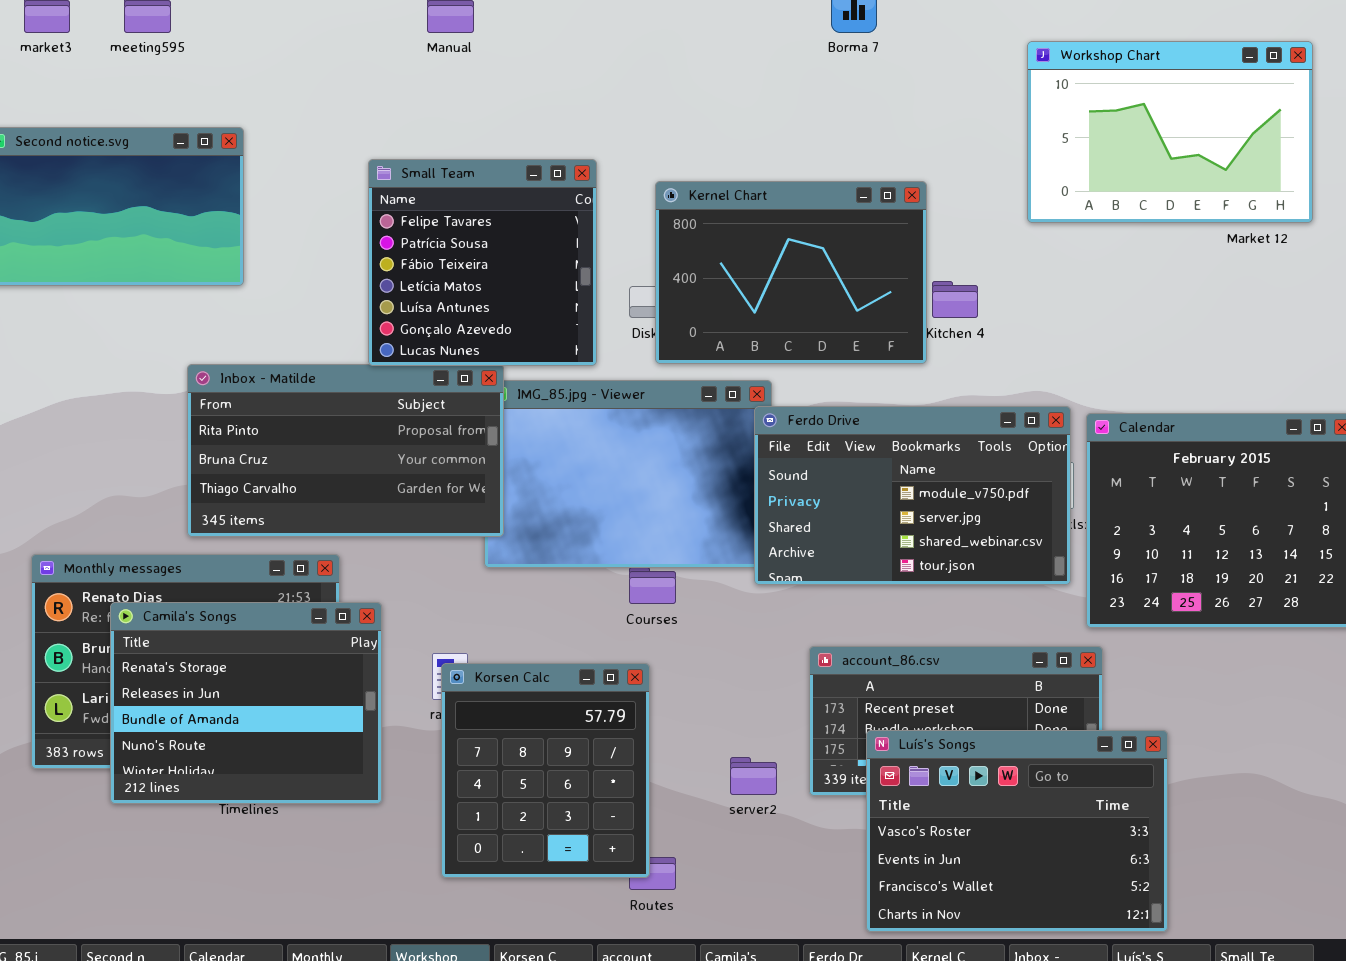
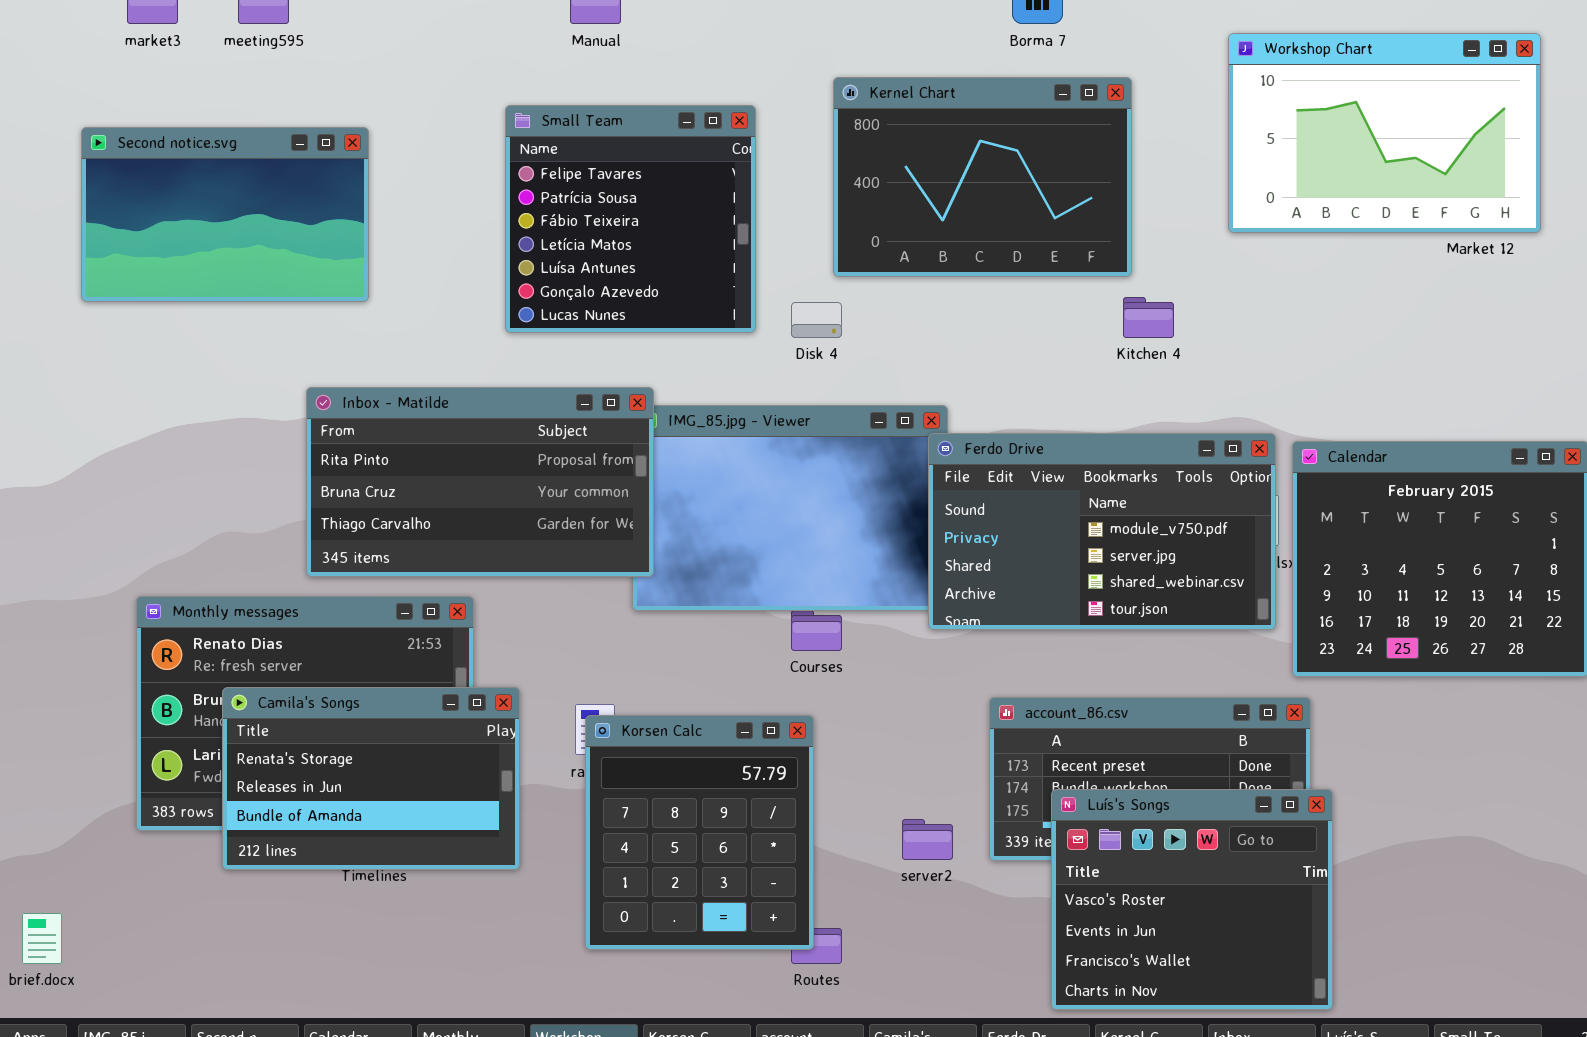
Small Team: [368,159,597,366] -> [505,105,756,333], moved
Kernel Chart: [655,181,927,364] -> [833,77,1132,277], moved
Camila's Songs: [110,602,382,804] -> [222,687,520,870], resized
Luís's Songs: [866,730,1168,932] -> [1051,789,1333,1010], resized

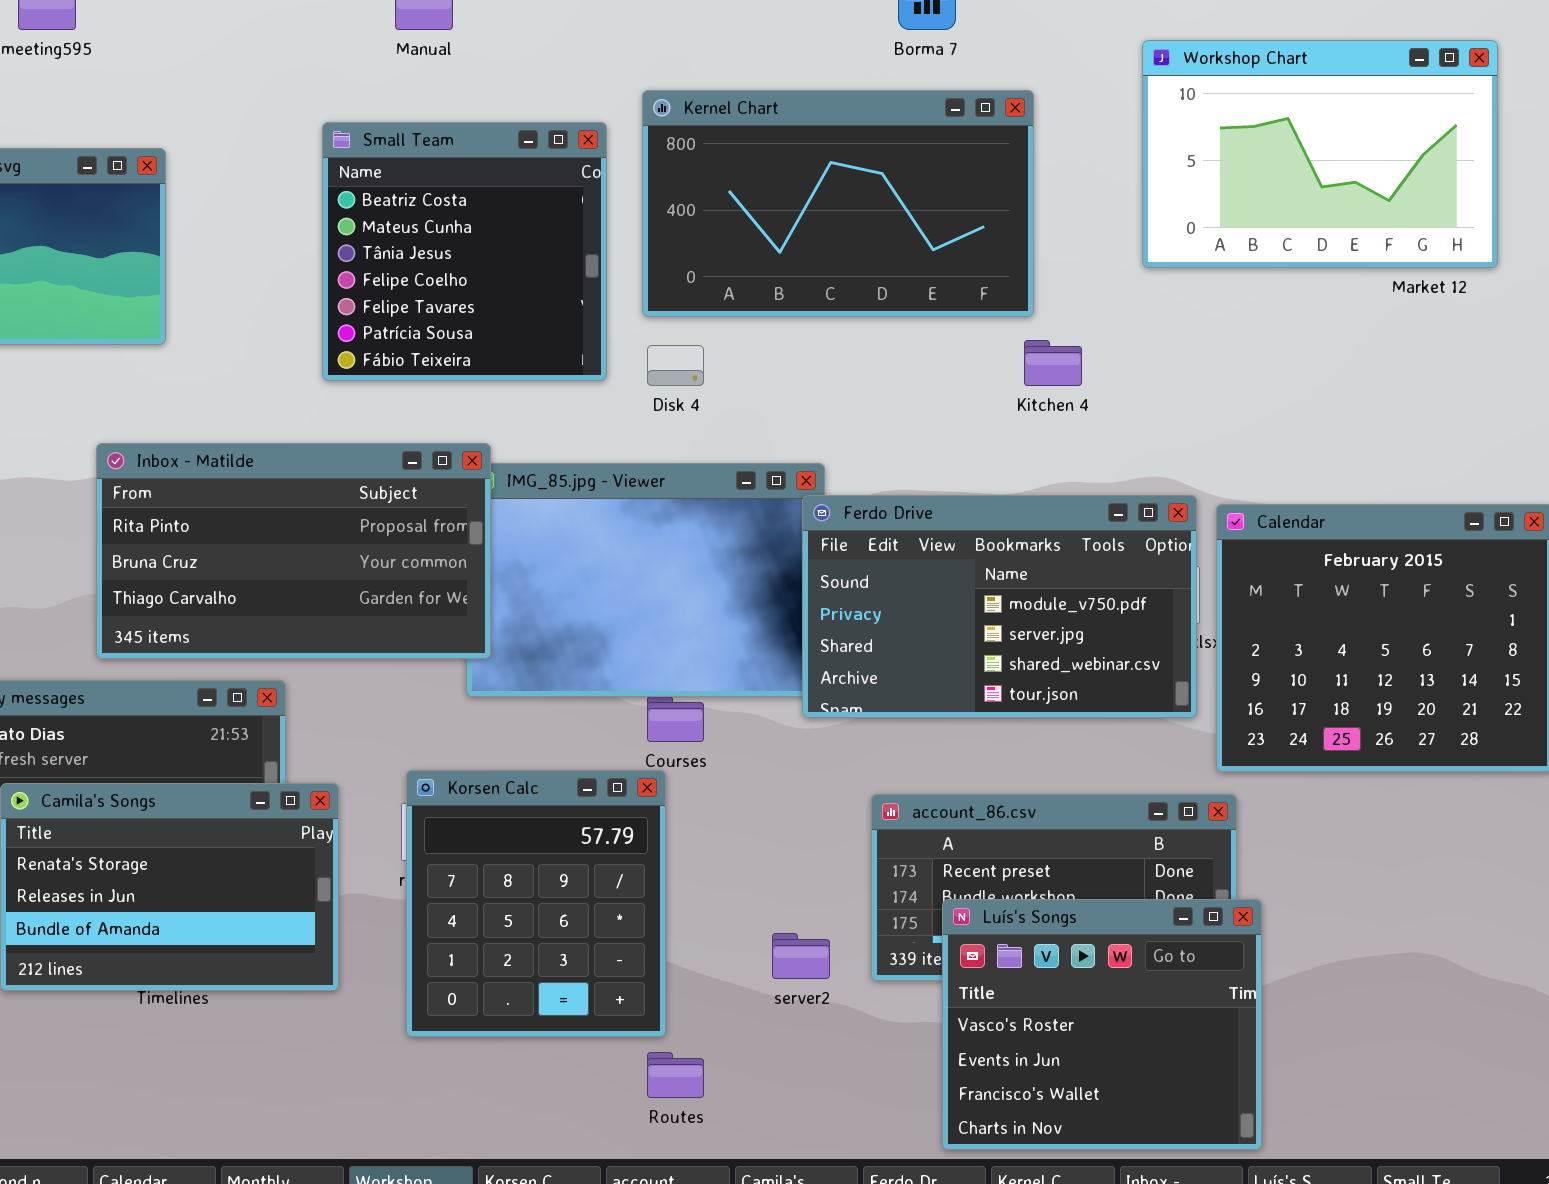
Kernel Chart: [833,77,1132,277] -> [642,90,1034,317], resized
Small Team: [505,105,756,333] -> [322,122,607,381], scrolled up 4 rows
Korsen Calc: [585,715,814,950] -> [406,770,666,1037], moved

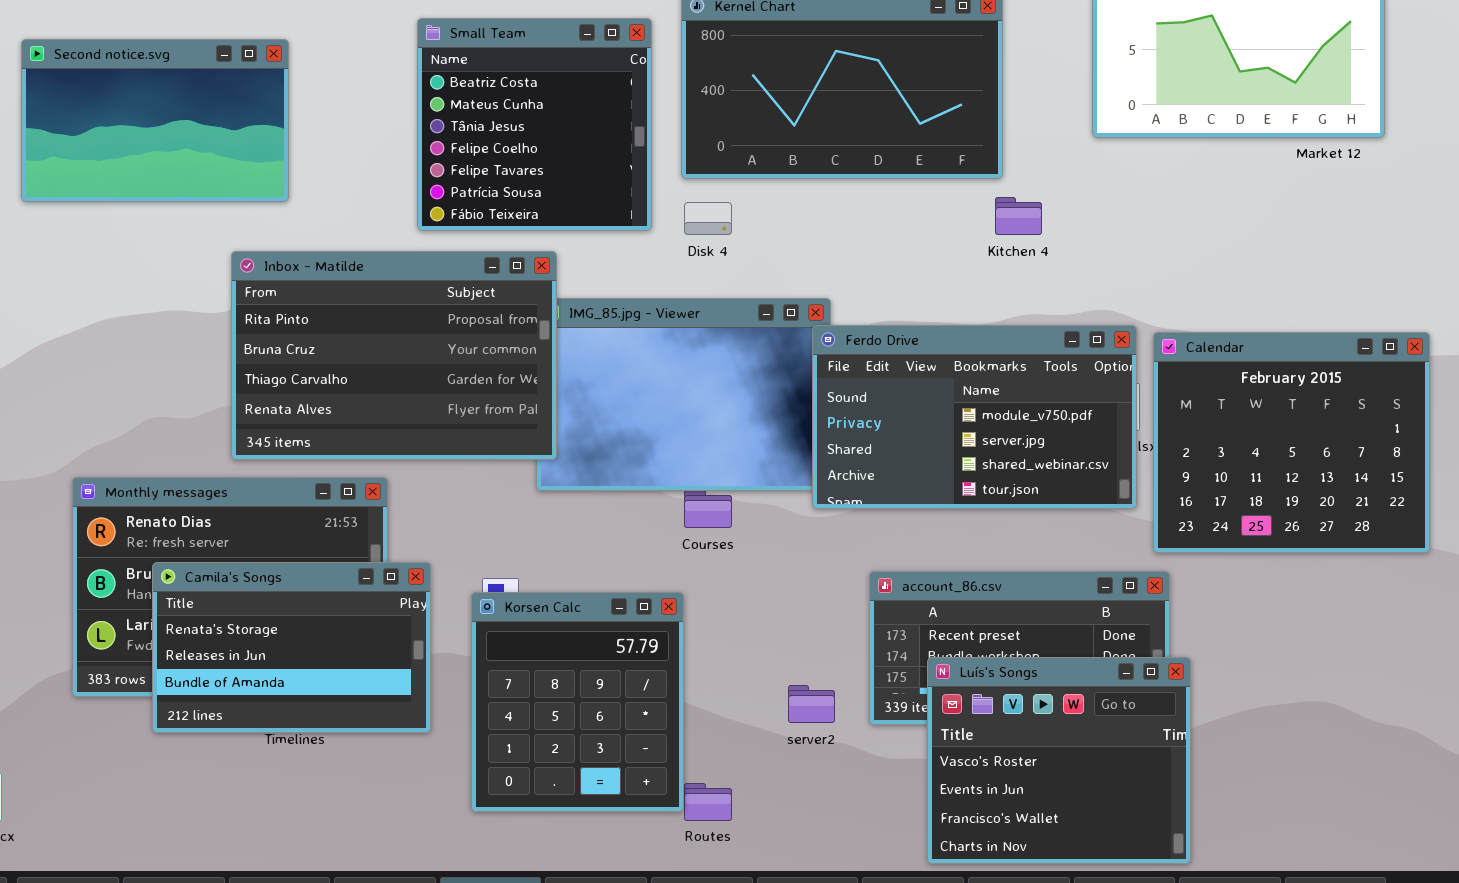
Inbox - Matilde: [96,443,491,659] -> [231,251,557,460], resized
Korsen Calc: [406,770,666,1037] -> [471,592,684,812], moved

